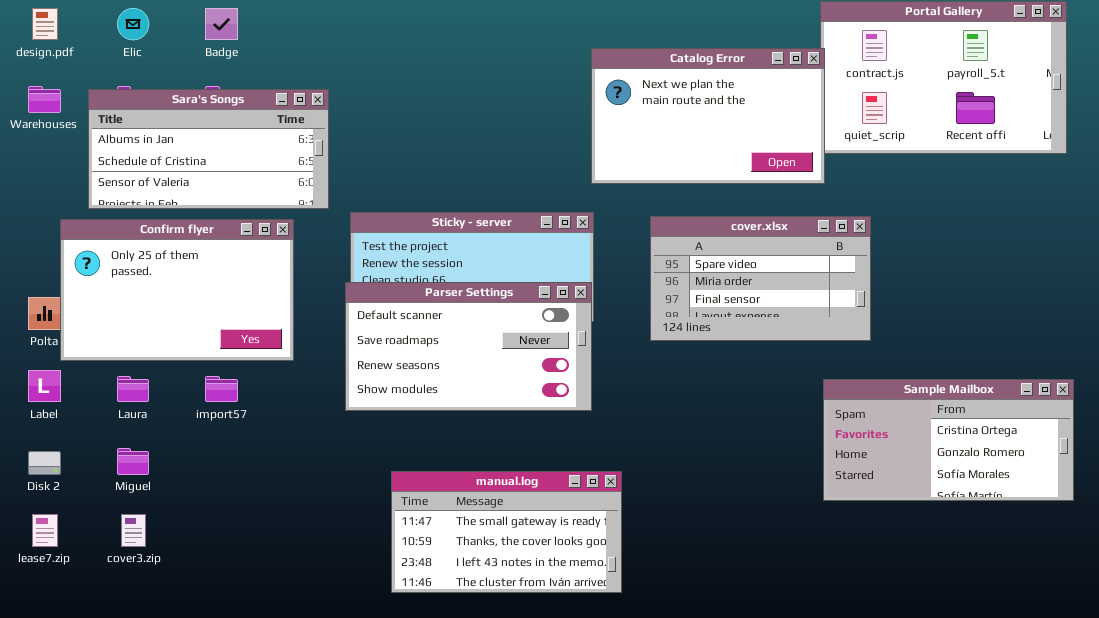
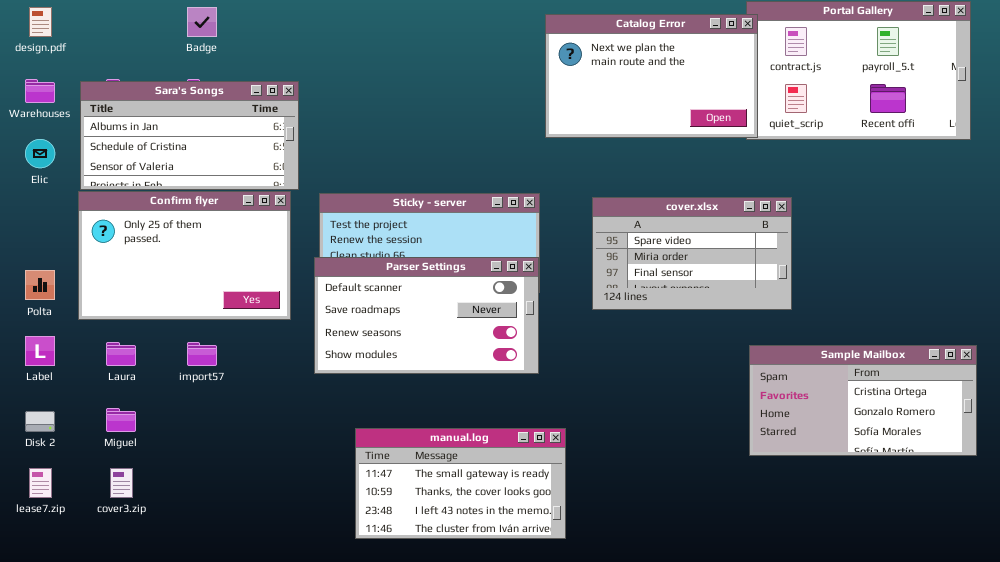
Elic: [117,8,149,40] -> [25,139,55,168], moved
Catalog Error: [591,48,825,184] -> [545,14,758,138], moved
Confirm flyer: [60,219,294,361] -> [78,191,291,320], moved

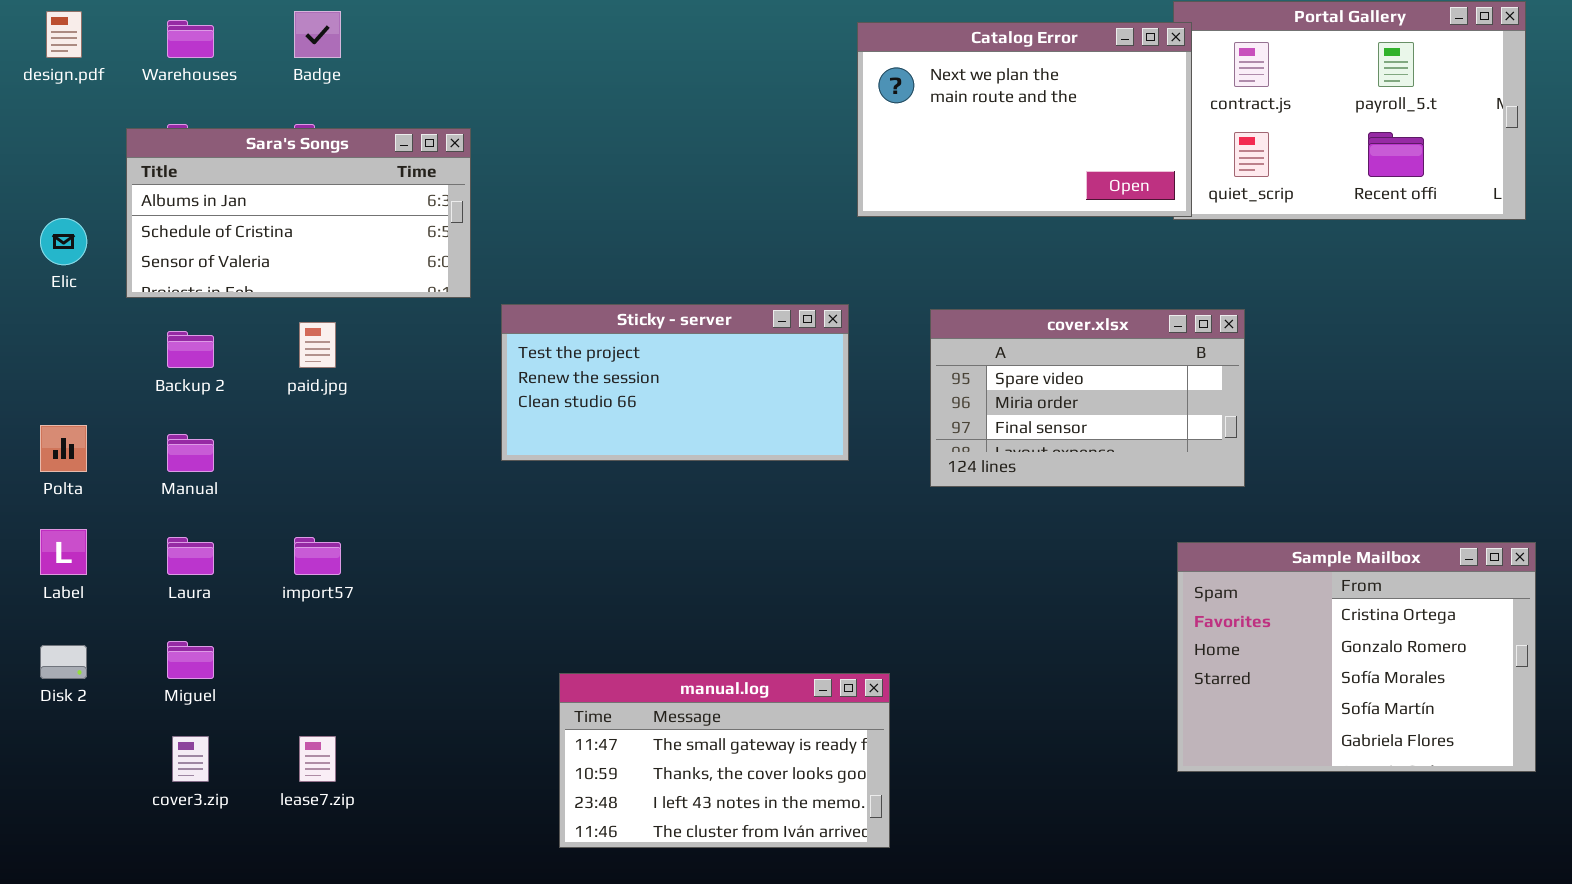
Warehouses: [25,79,55,103] -> [167,20,214,58], moved
Confirm flyer: [78,191,291,320] -> none, closed
Parser Settings: [314,257,539,374] -> none, closed
Sample Mailbox: [749,345,977,456] -> [1177,542,1536,772], resized
lease7.zip: [29,468,52,498] -> [299,736,336,782], moved

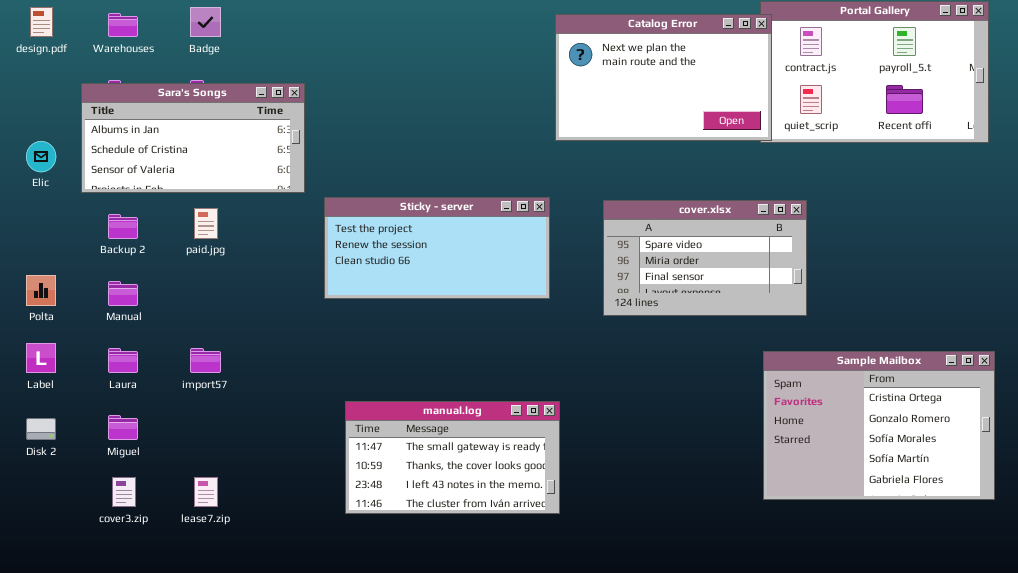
manual.log: [559,673,890,848] -> [345,401,560,514], moved

